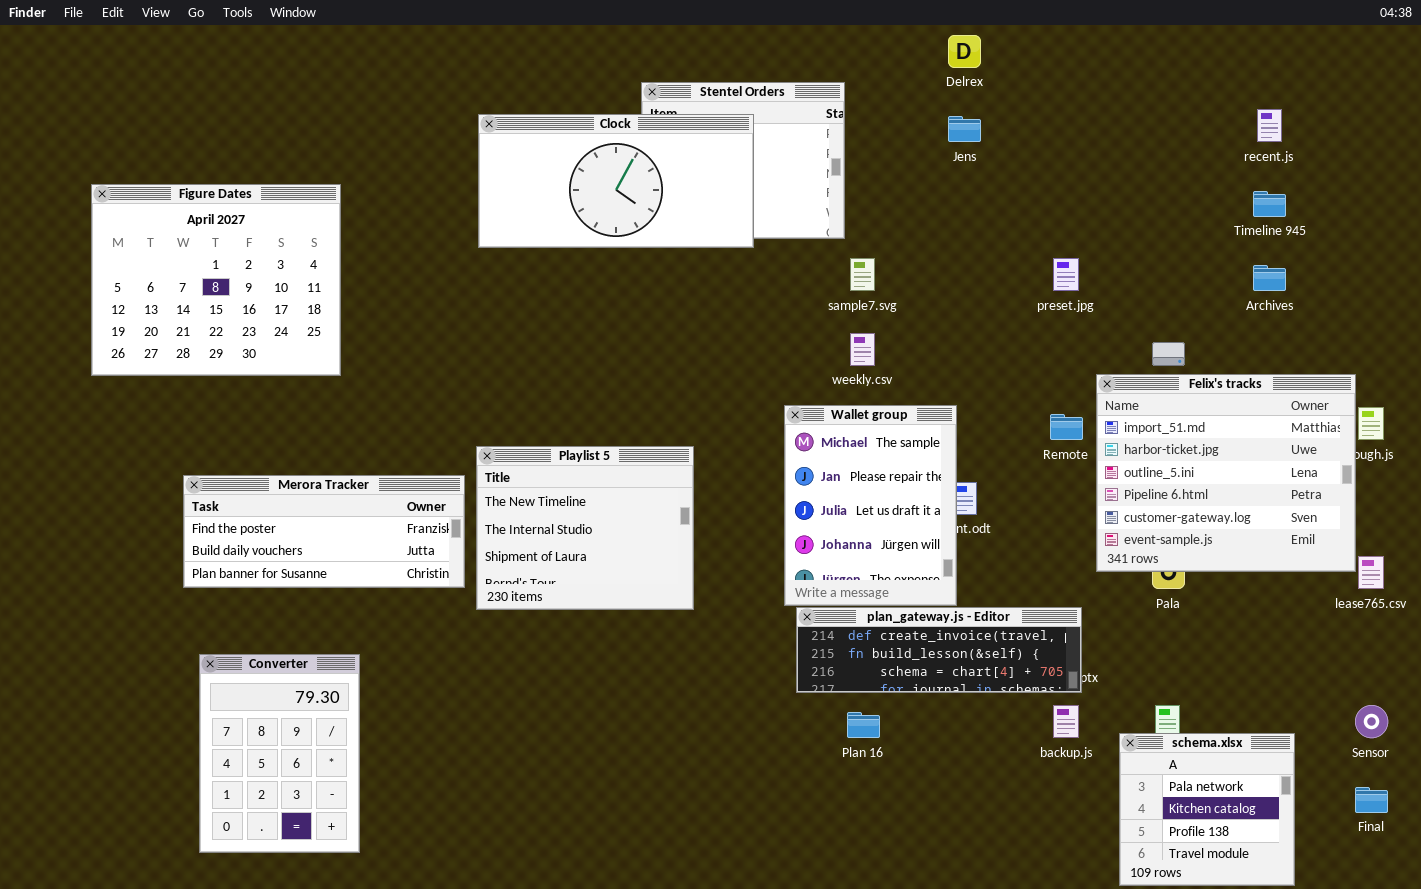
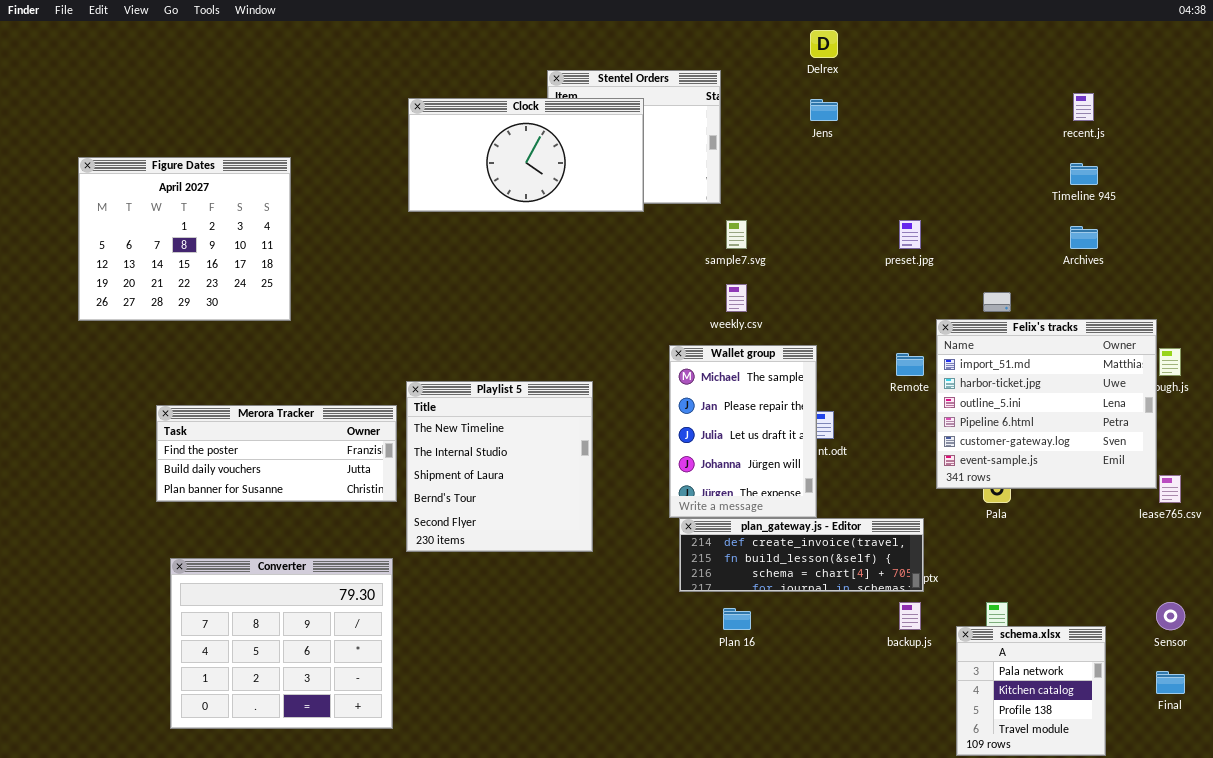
Playlist 5: [476,446,694,610] -> [406,381,593,552], resized
Converter: [199,654,360,853] -> [170,558,393,729], resized

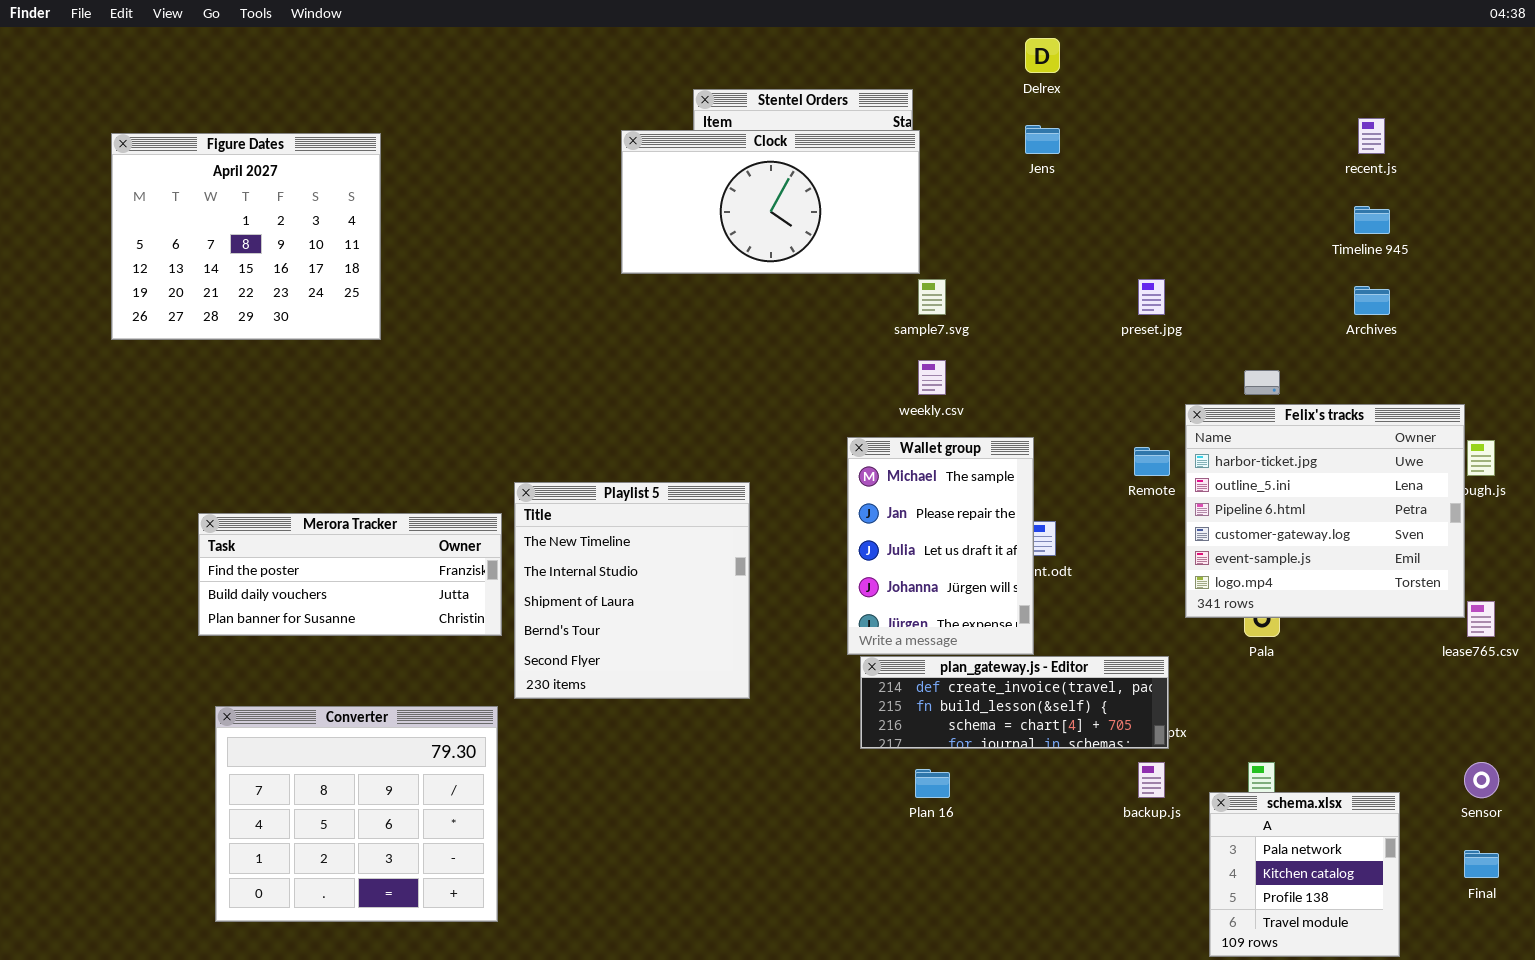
Clock: [408,98,644,212] -> [621,130,920,274], moved
Figure Dates: [78,157,291,321] -> [111,133,381,340], moved
Felix's tracks: [936,319,1157,489] -> [1185,404,1465,618], scrolled down 1 row

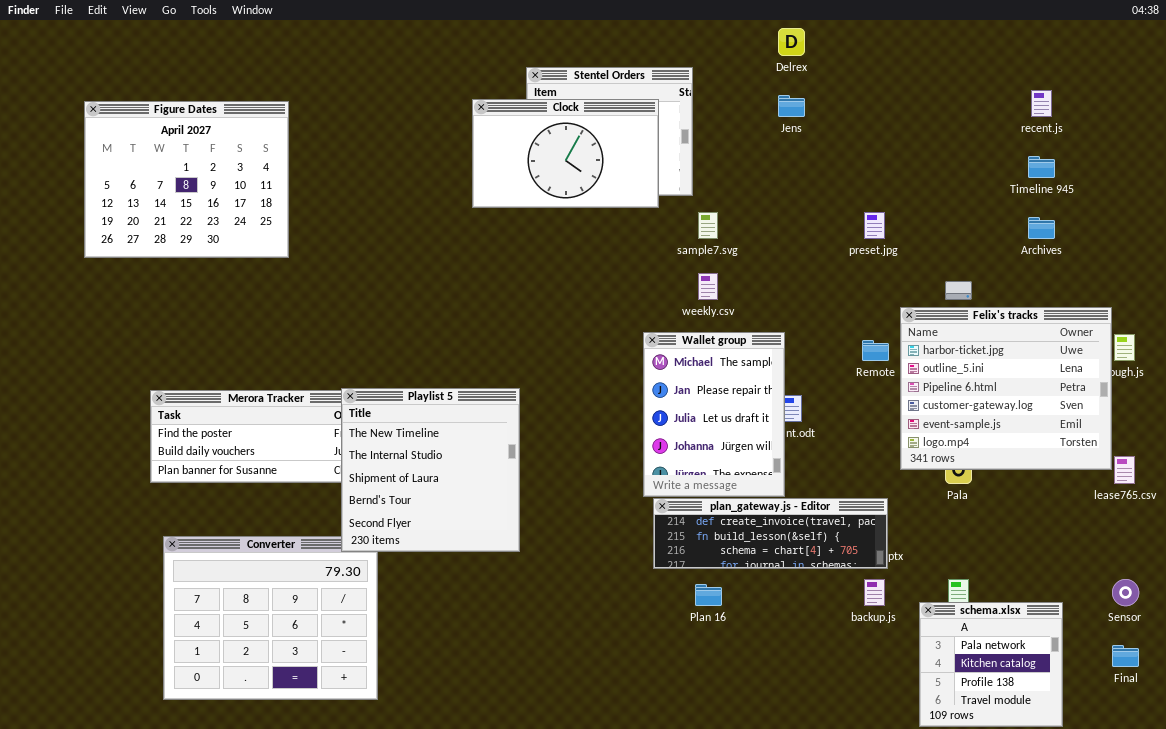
Clock: [621,130,920,274] -> [472,99,659,208], resized
Playlist 5: [514,482,750,699] -> [341,388,520,552], moved

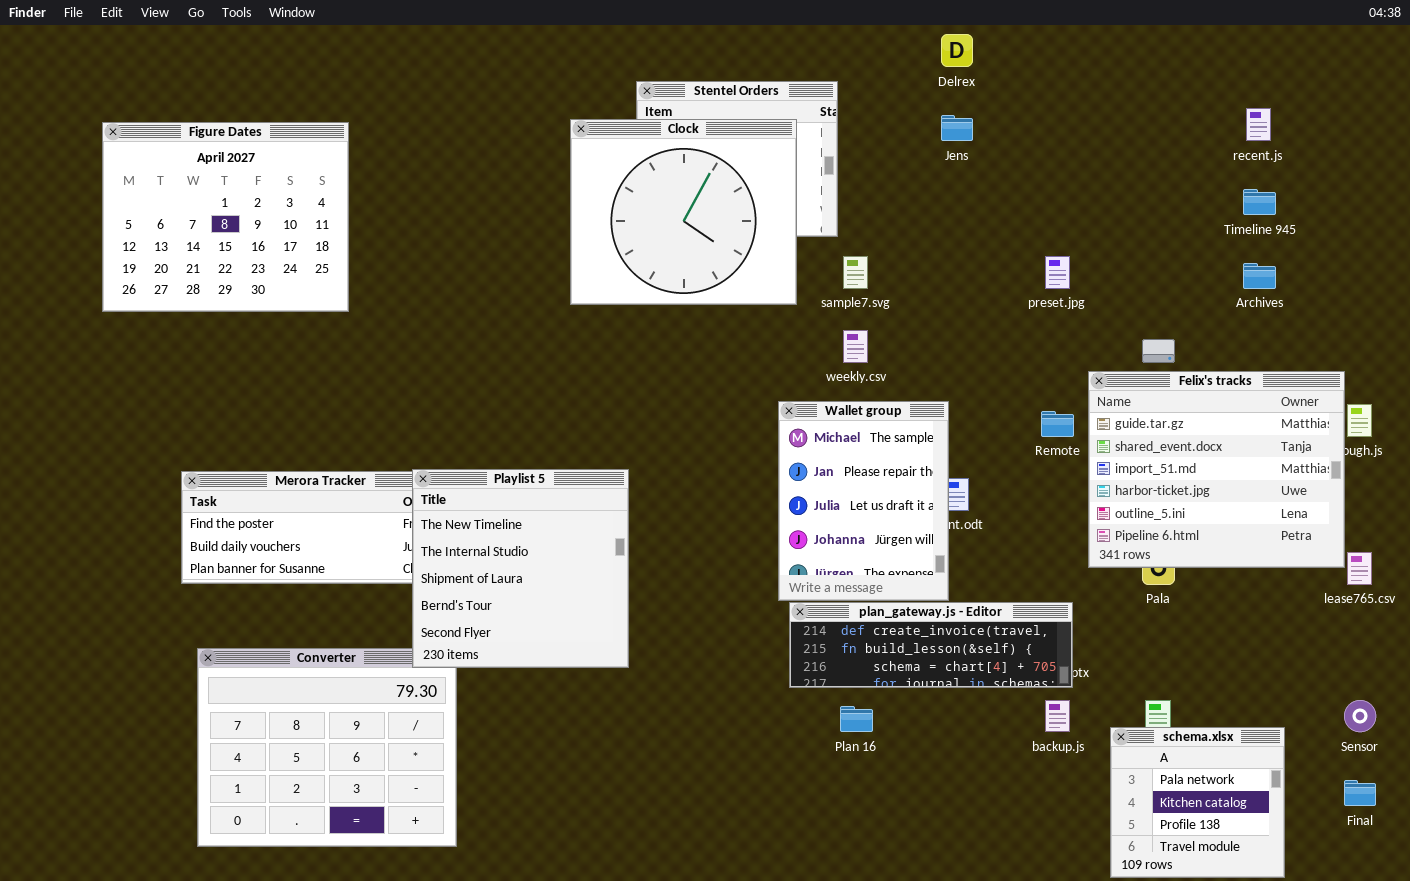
Clock: [472,99,659,208] -> [570,119,797,305], resized
Felix's tracks: [900,307,1112,470] -> [1088,371,1345,568], scrolled up 3 rows

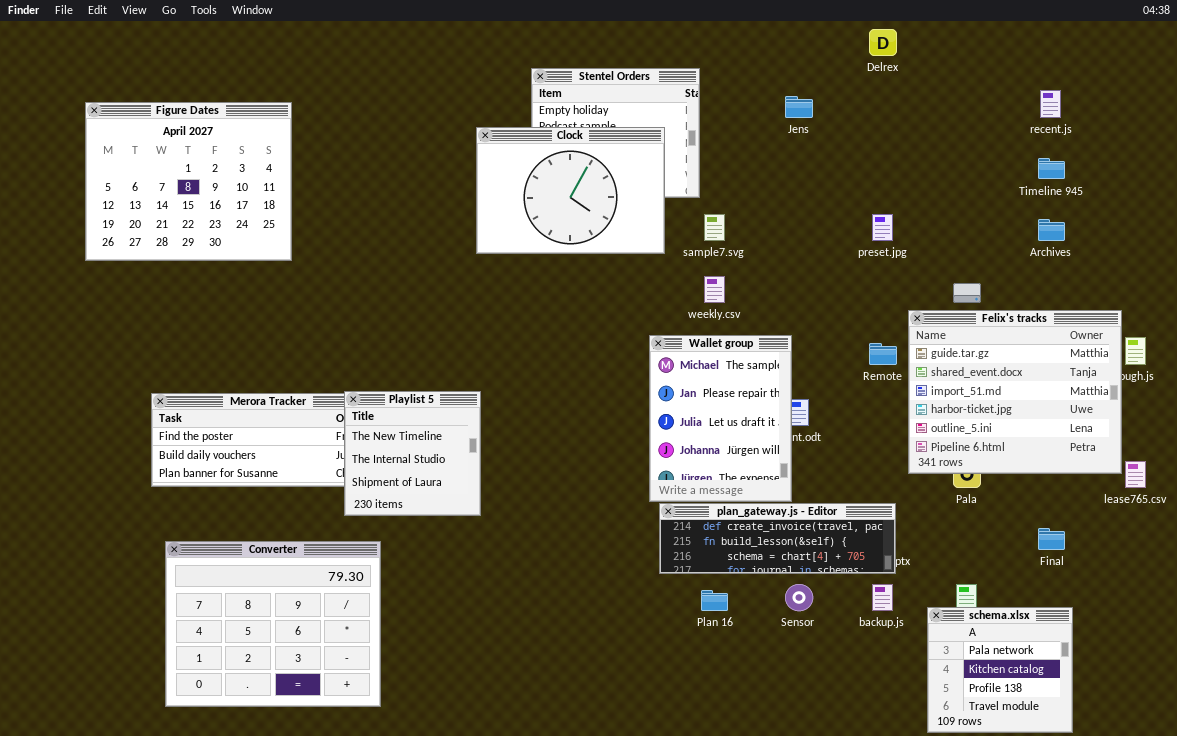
Delrex: [941,34,973,67] -> [869,29,897,56], moved
Clock: [570,119,797,305] -> [476,127,665,254], resized
Playlist 5: [412,469,629,668] -> [344,391,481,516], resized
Sensor: [1344,700,1376,732] -> [785,584,813,611], moved
Final: [1344,780,1376,806] -> [1038,528,1065,550], moved

